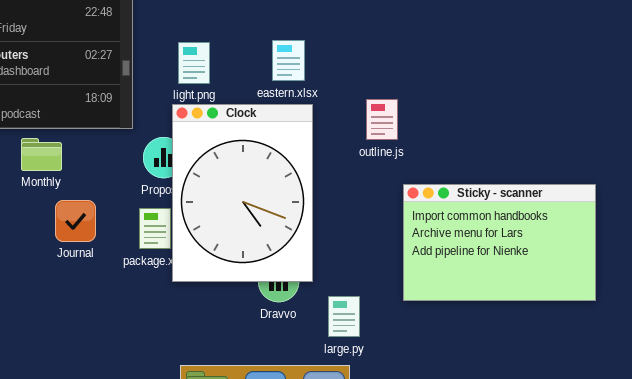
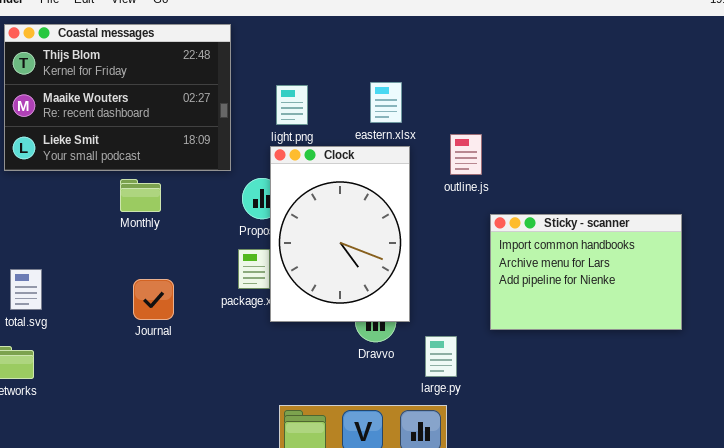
outline.js: [366,99,398,140] -> [450,134,482,175], moved
Sticky - scanner: [403,184,596,301] -> [490,214,682,330], moved
Journal: [55,200,96,242] -> [133,279,174,320], moved

